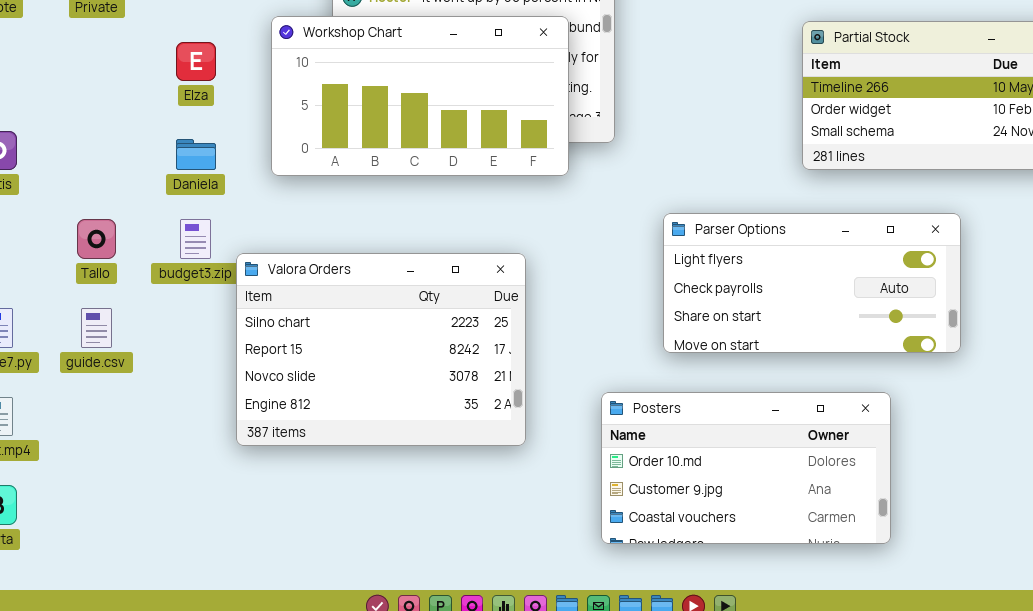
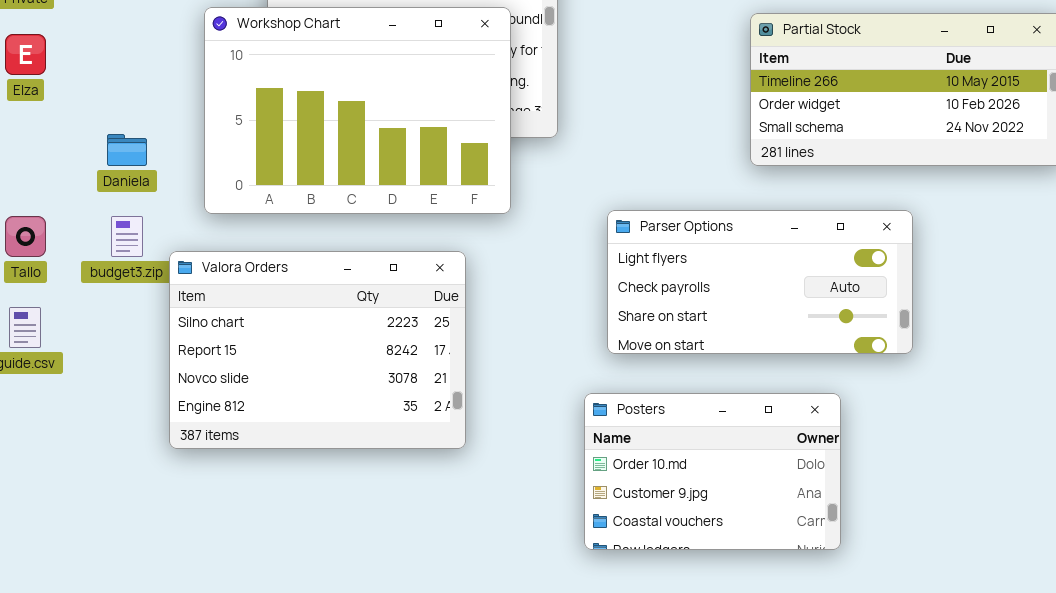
Workshop Chart: [271,16,569,176] -> [204,7,511,214], resized
Elza: [176,42,216,81] -> [5,34,46,75], moved
Posters: [601,392,891,544] -> [584,393,841,550], resized

